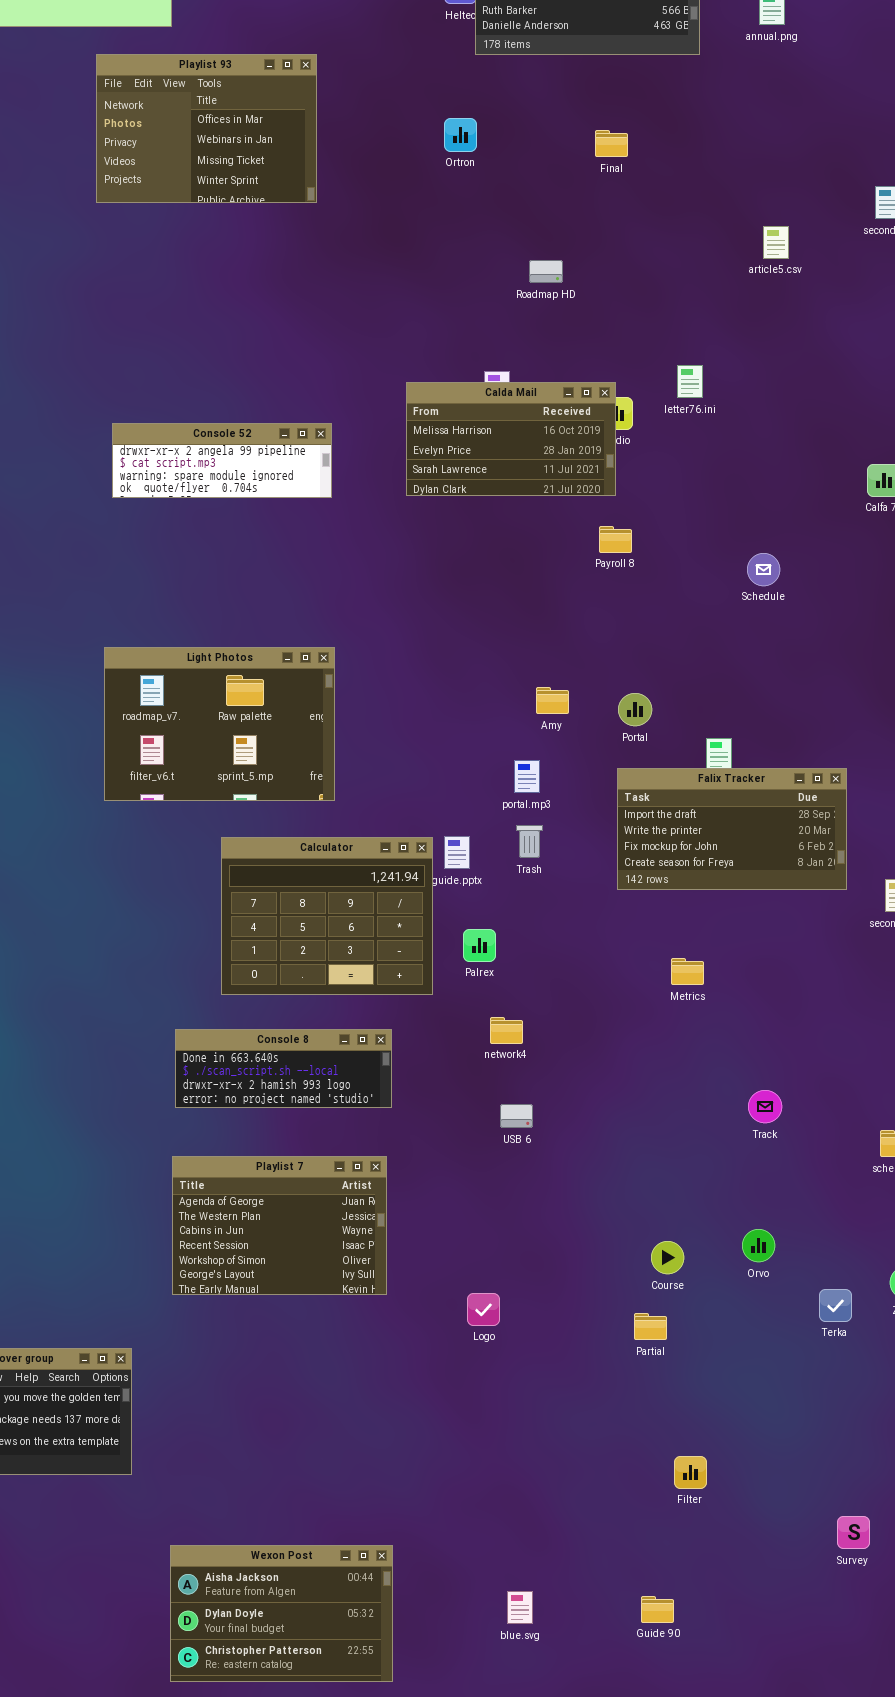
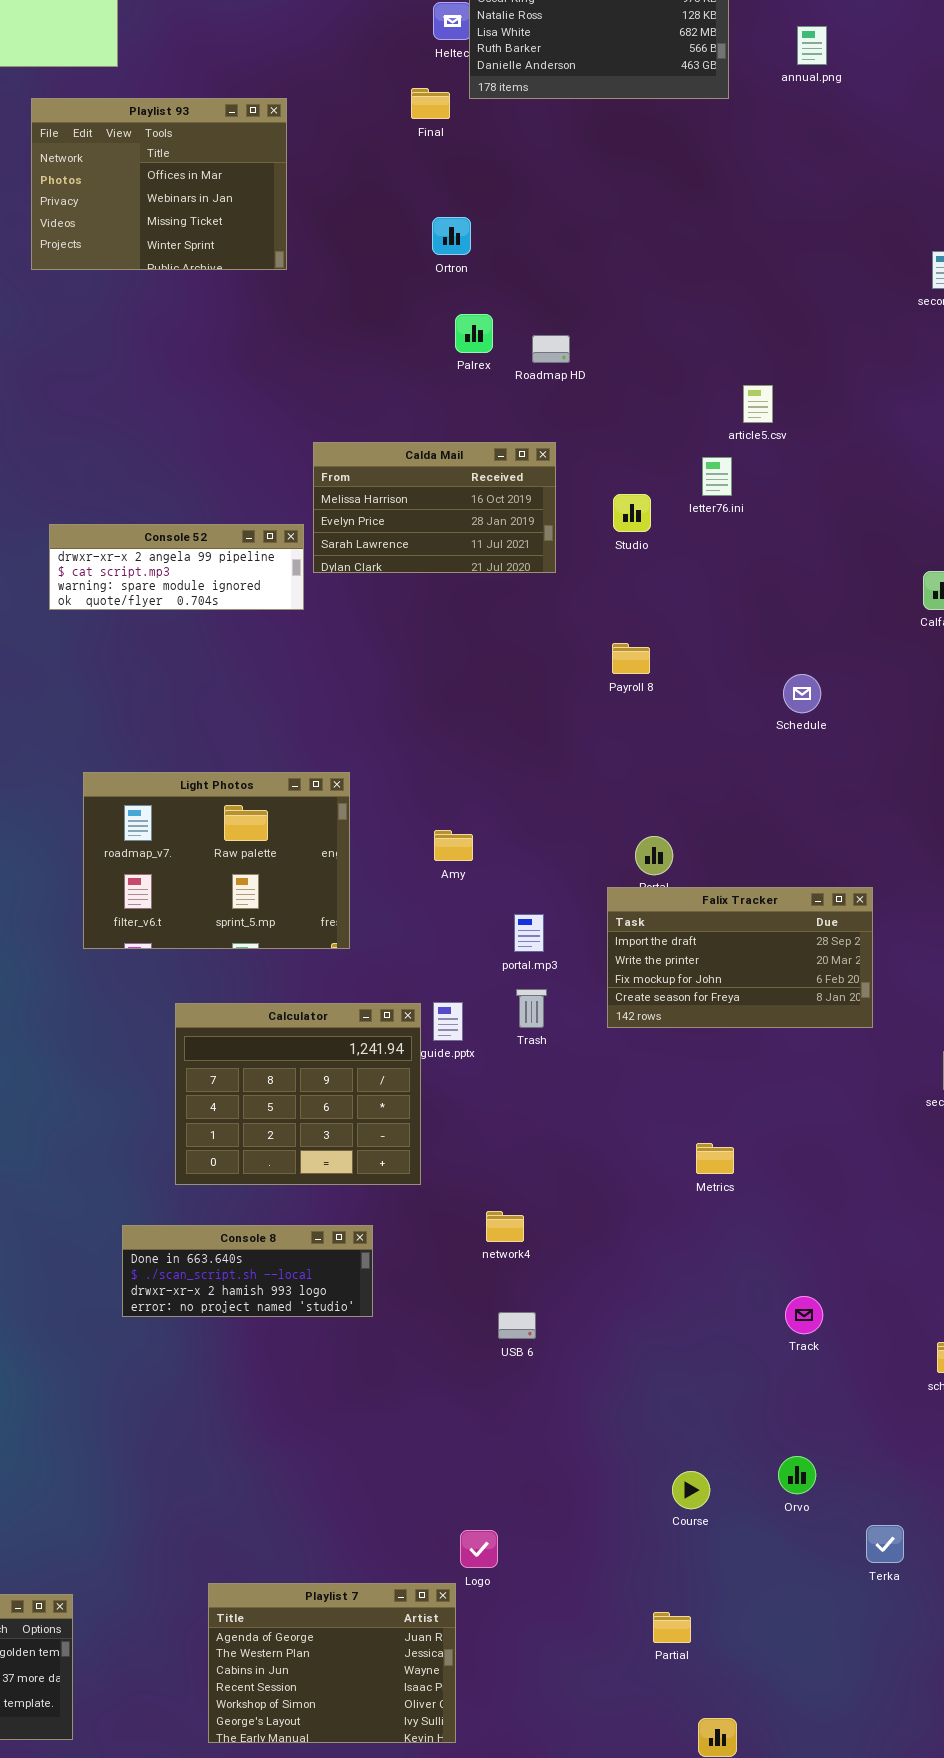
Ortron: [444,118,477,152] -> [432,217,471,255], moved
Final: [595,130,628,157] -> [411,88,450,119], moved
article5.csv: [763,226,789,259] -> [743,385,773,423], moved
Calda Mail: [406,382,616,496] -> [313,442,556,573], moved
Light Photos: [104,647,335,801] -> [83,772,350,949], moved
Amy: [536,687,569,714] -> [434,830,473,861], moved
Falix Tracker: [617,768,847,890] -> [607,887,873,1028], moved
Palrex: [463,929,496,962] -> [455,314,493,353], moved
Playlist 7: [172,1156,387,1295] -> [208,1583,456,1743], moved
Partial: [634,1313,667,1340] -> [653,1612,691,1643], moved

